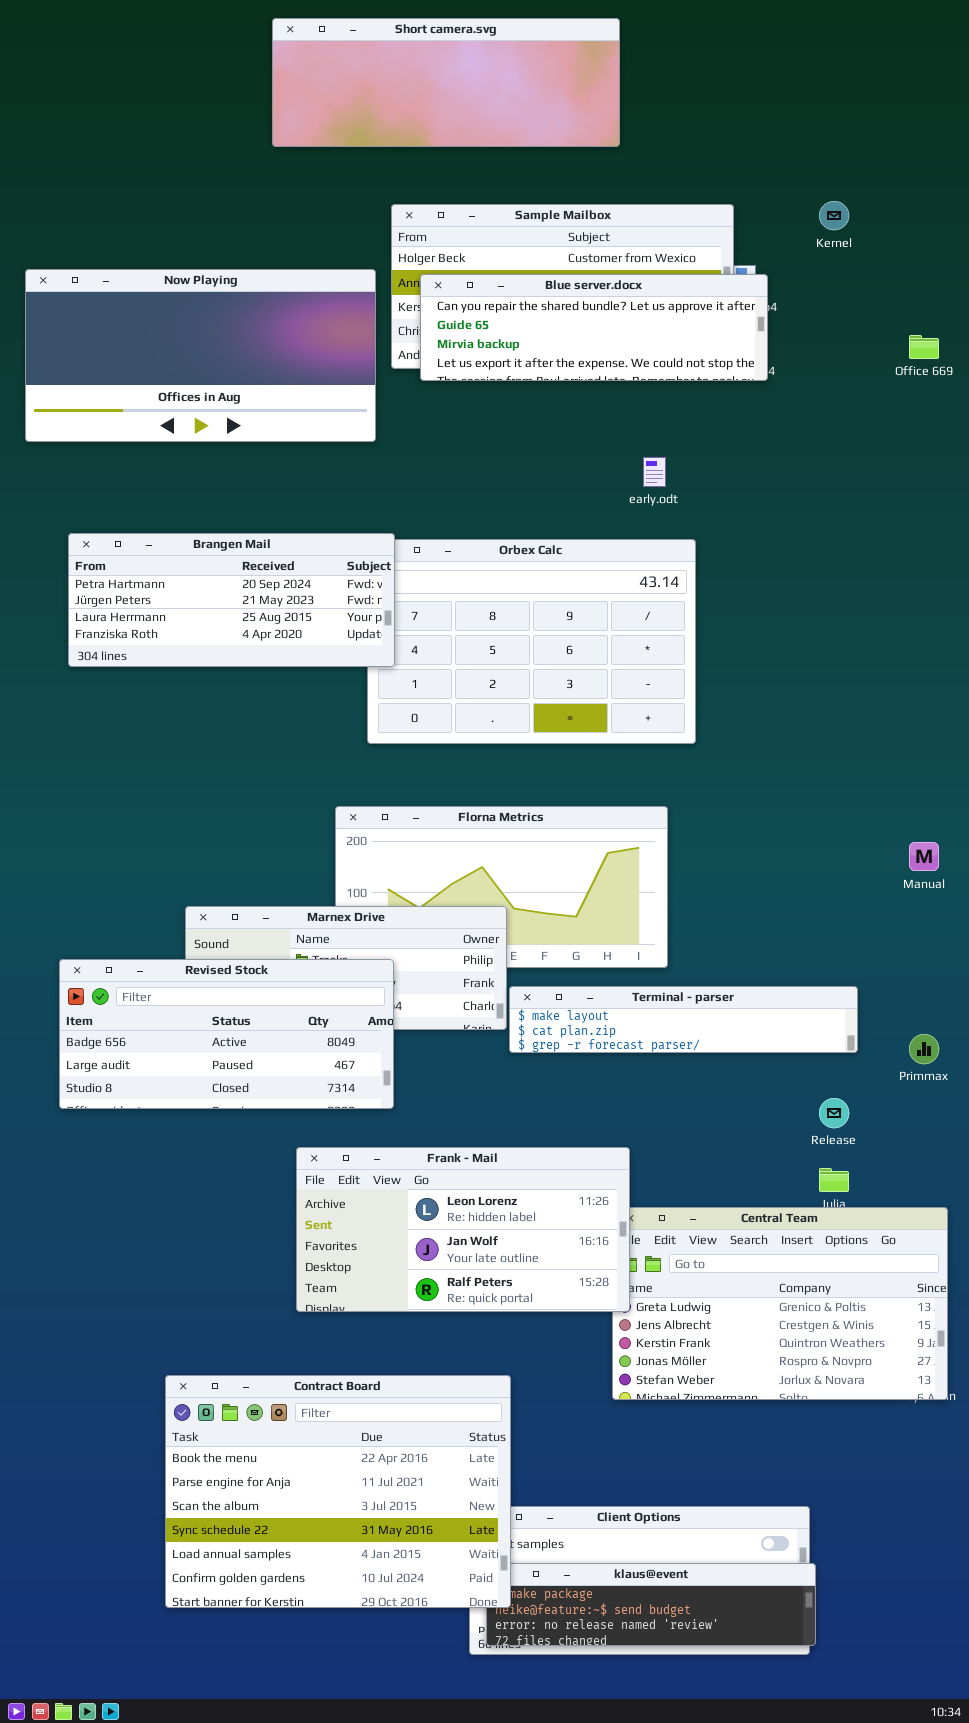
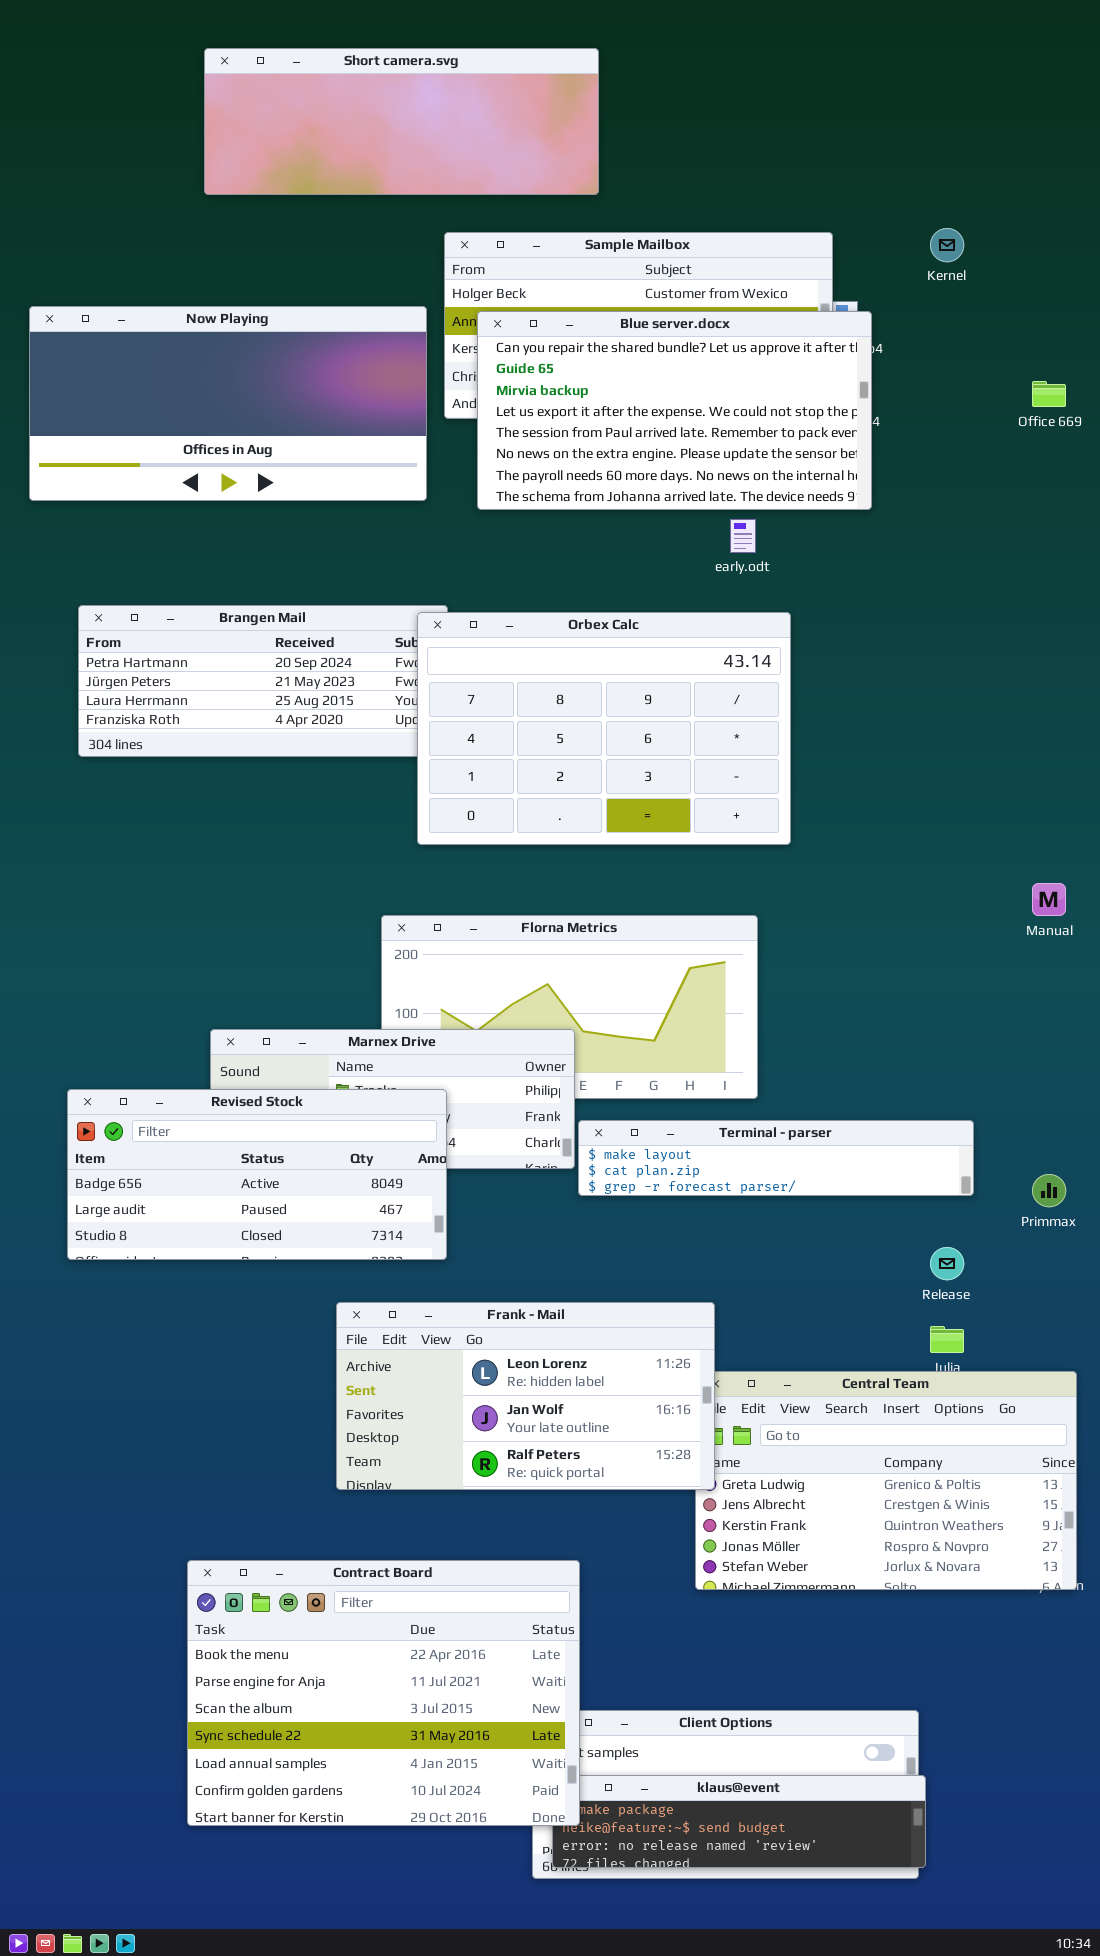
Short camera.svg: [272,18,620,147] -> [204,48,599,195], moved
Blue server.docx: [420,274,768,381] -> [477,311,872,510], resized
Orbex Calc: [367,539,696,744] -> [417,612,791,845], raised
Manual: [909,842,939,871] -> [1032,883,1066,916], moved

